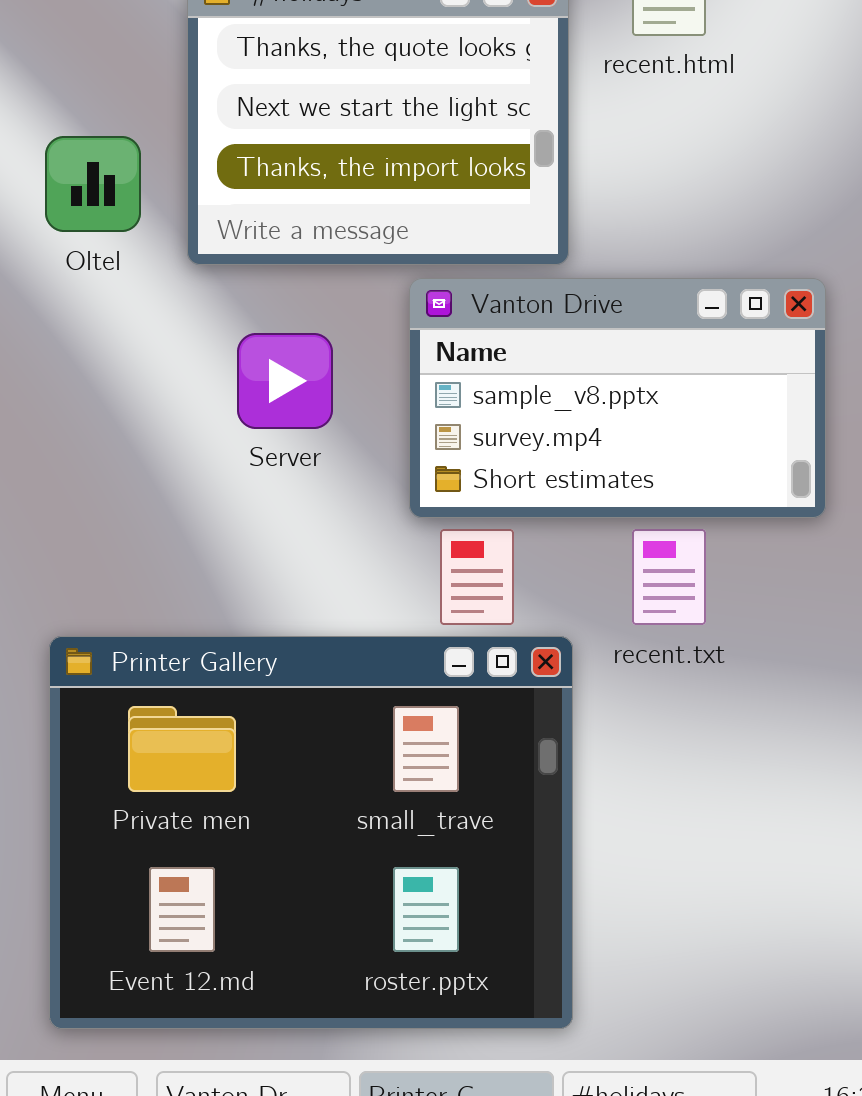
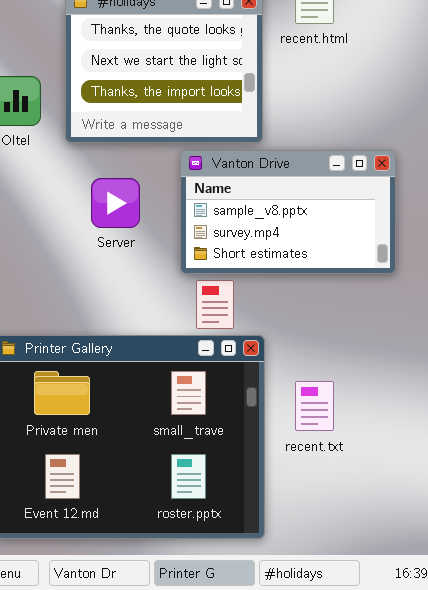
recent.txt: [632,529,706,625] -> [295,381,334,431], moved

